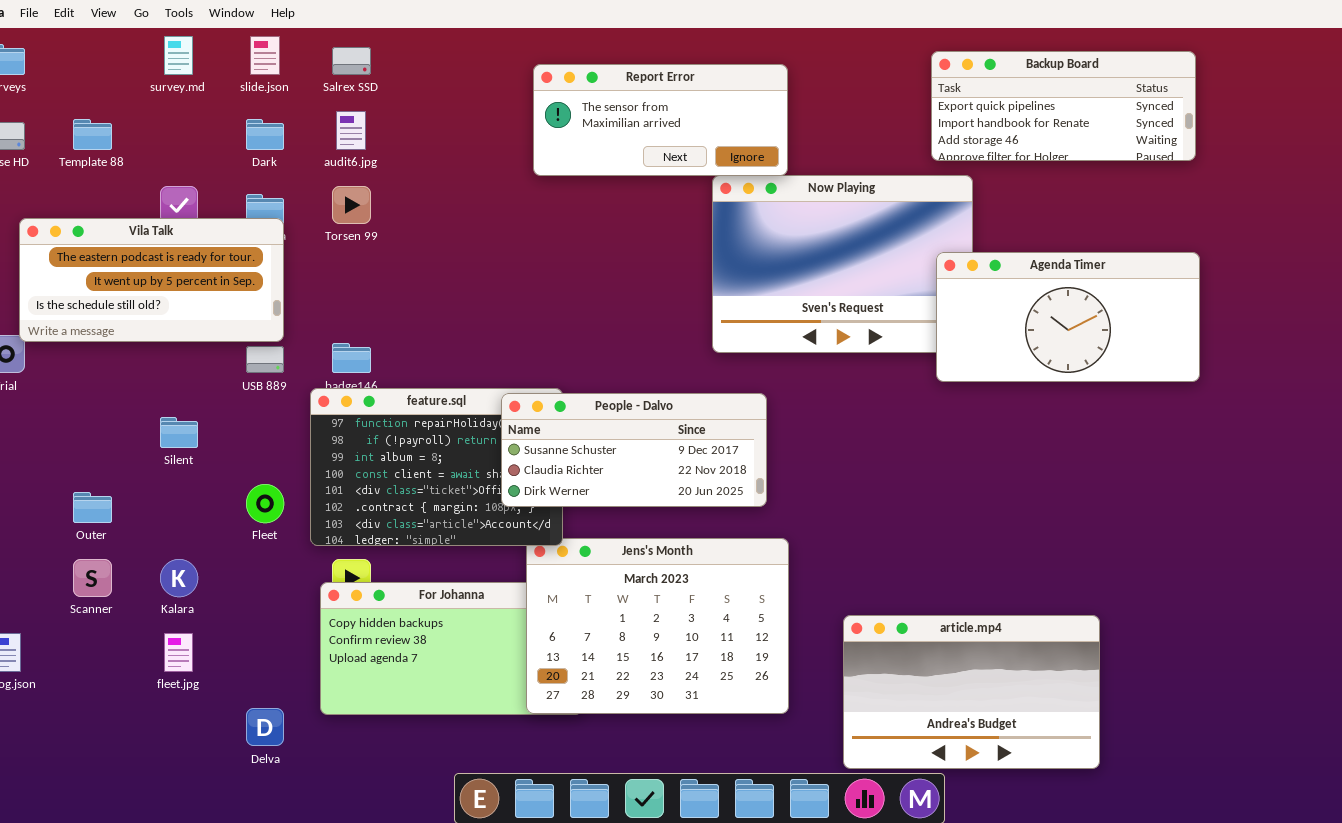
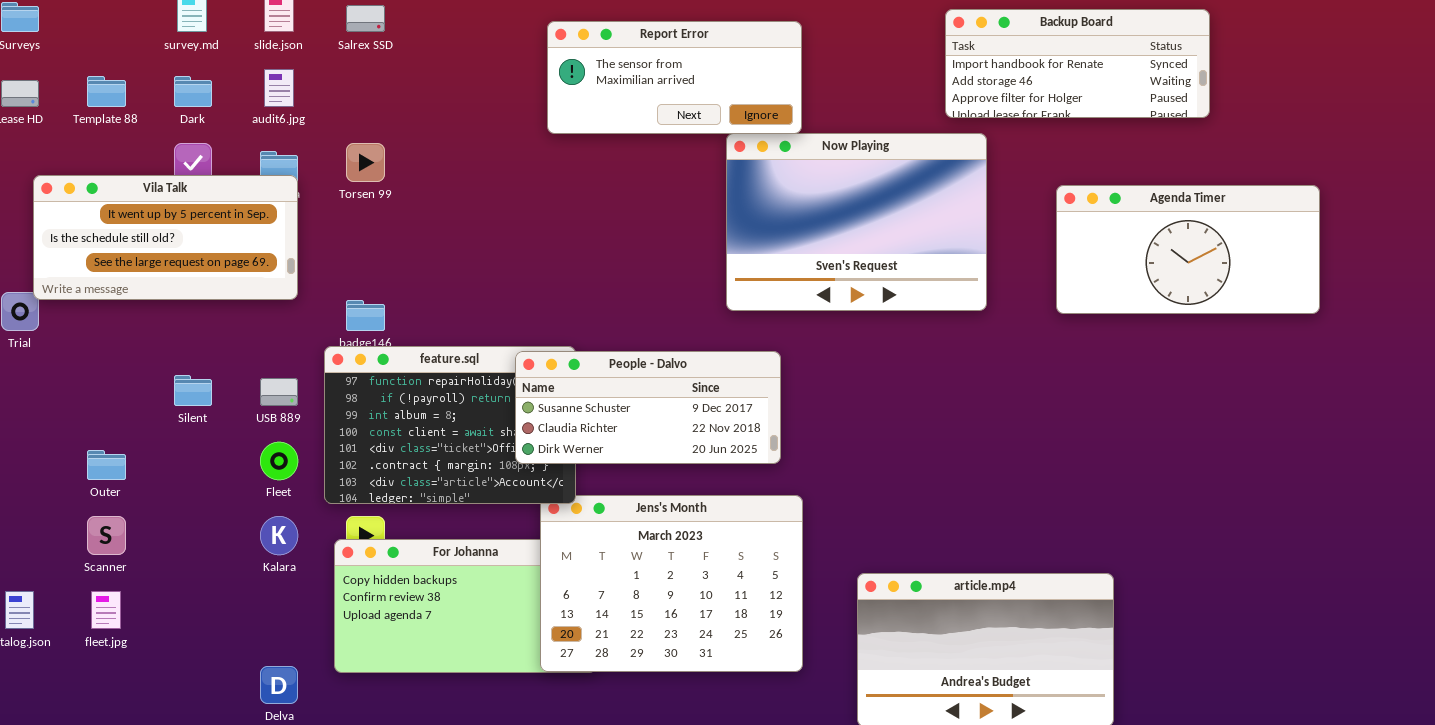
Backup Board: [931,51,1196,161] -> [945,9,1210,118], scrolled down 1 row
audit6.jpg: [336,111,366,150] -> [264,69,294,107], moved
Dark: [246,119,284,150] -> [174,76,212,107], moved
Vila Talk: [19,218,284,342] -> [33,175,298,300], scrolled down 1 row
Agenda Timer: [936,252,1200,382] -> [1056,185,1320,314], moved
USB 889: [246,346,284,373] -> [260,378,298,406], moved
Kalara: [160,559,198,597] -> [260,516,298,555], moved
fleet.jpg: [164,633,193,672] -> [91,591,121,629], moved

